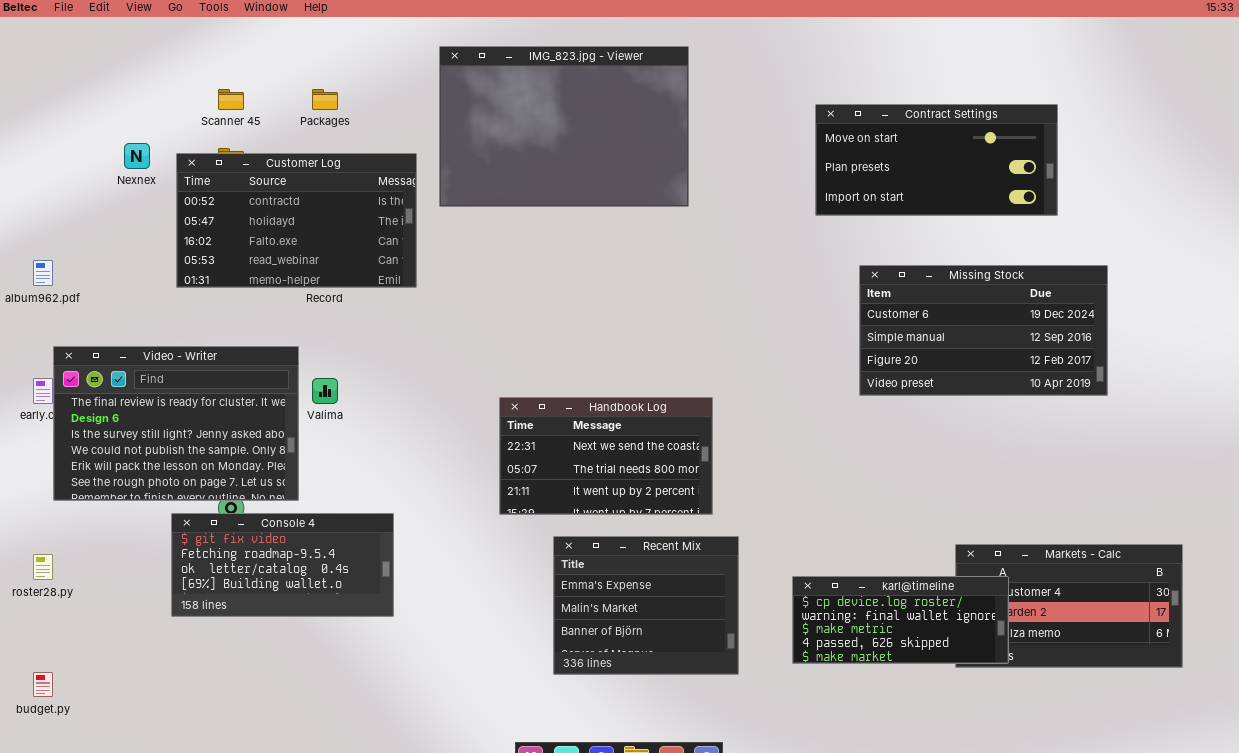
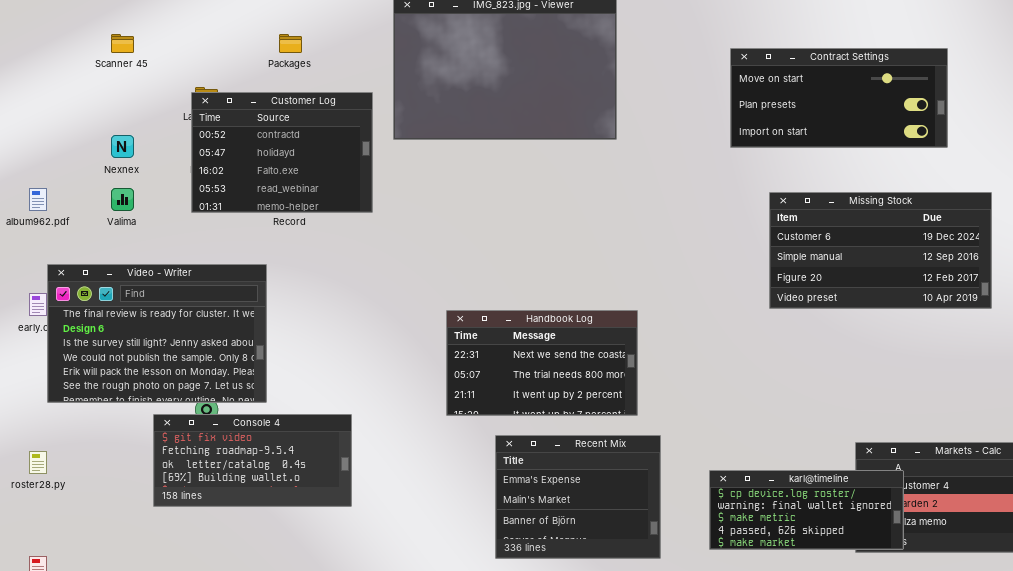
Scanner 45: [218,89,244,110] -> [111,34,134,53], moved
Nexnex: [124,143,150,169] -> [111,135,134,158], moved
Customer Log: [176,153,417,288] -> [191,92,373,213], resized
Valima: [312,378,338,404] -> [111,188,134,211], moved

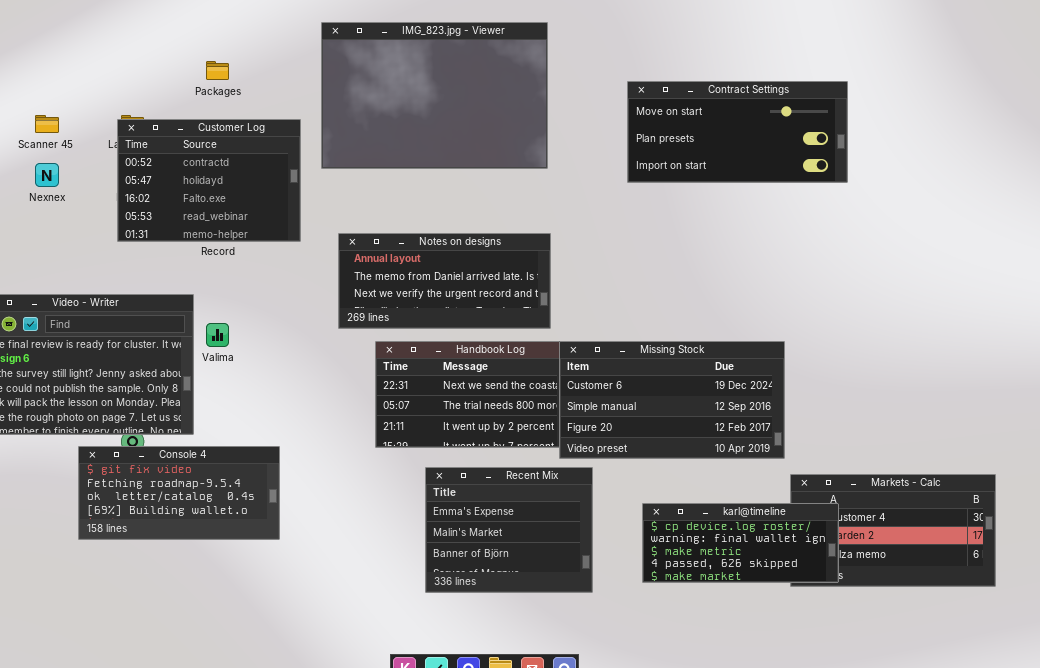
Scanner 45: [111,34,134,53] -> [35,115,59,133], moved
Contract Settings: [730,48,948,148] -> [627,81,848,183], moved
Valima: [111,188,134,211] -> [206,323,229,347], moved
Missing Stock: [769,192,992,309] -> [559,341,785,459], moved
Notes on designs: none -> [338,233,551,329], opened

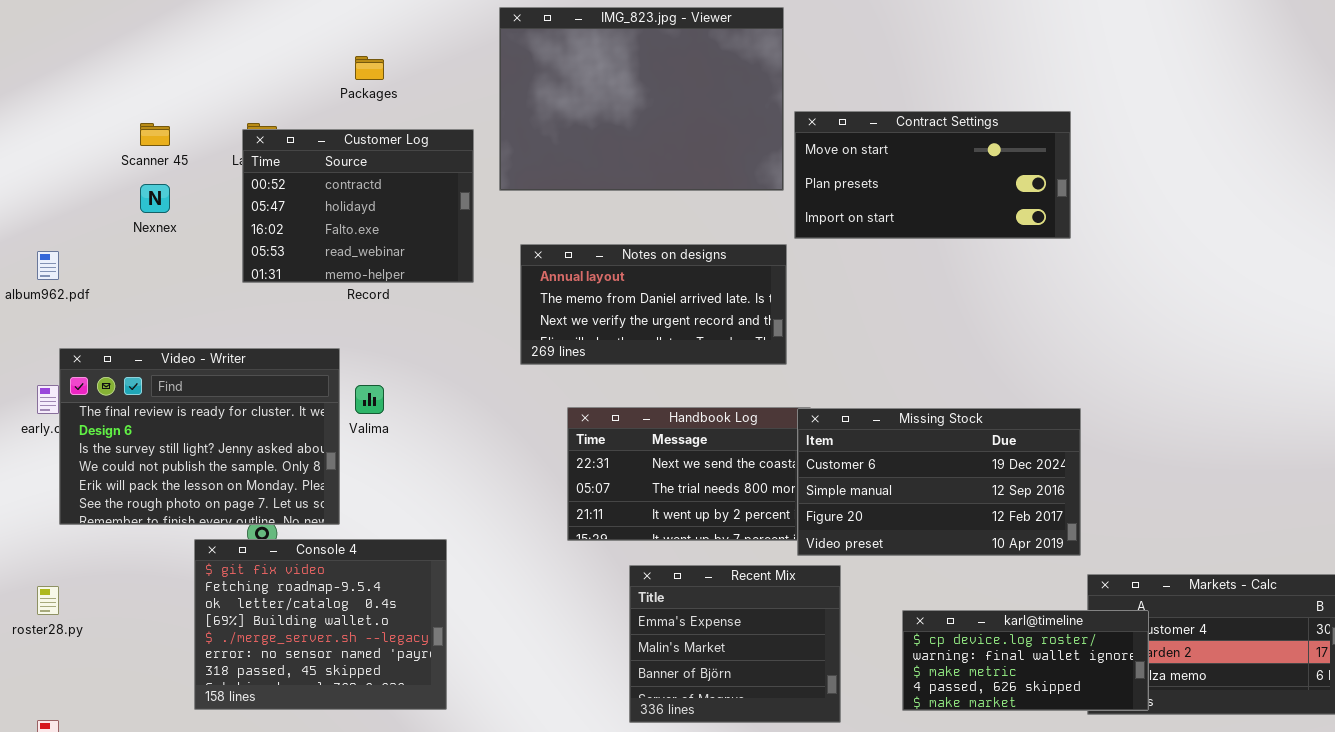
Contract Settings: [627,81,848,183] -> [794,111,1071,239], moved
Notes on designs: [338,233,551,329] -> [520,244,787,365], moved
Console 4: [78,446,280,540] -> [194,539,447,710], resized

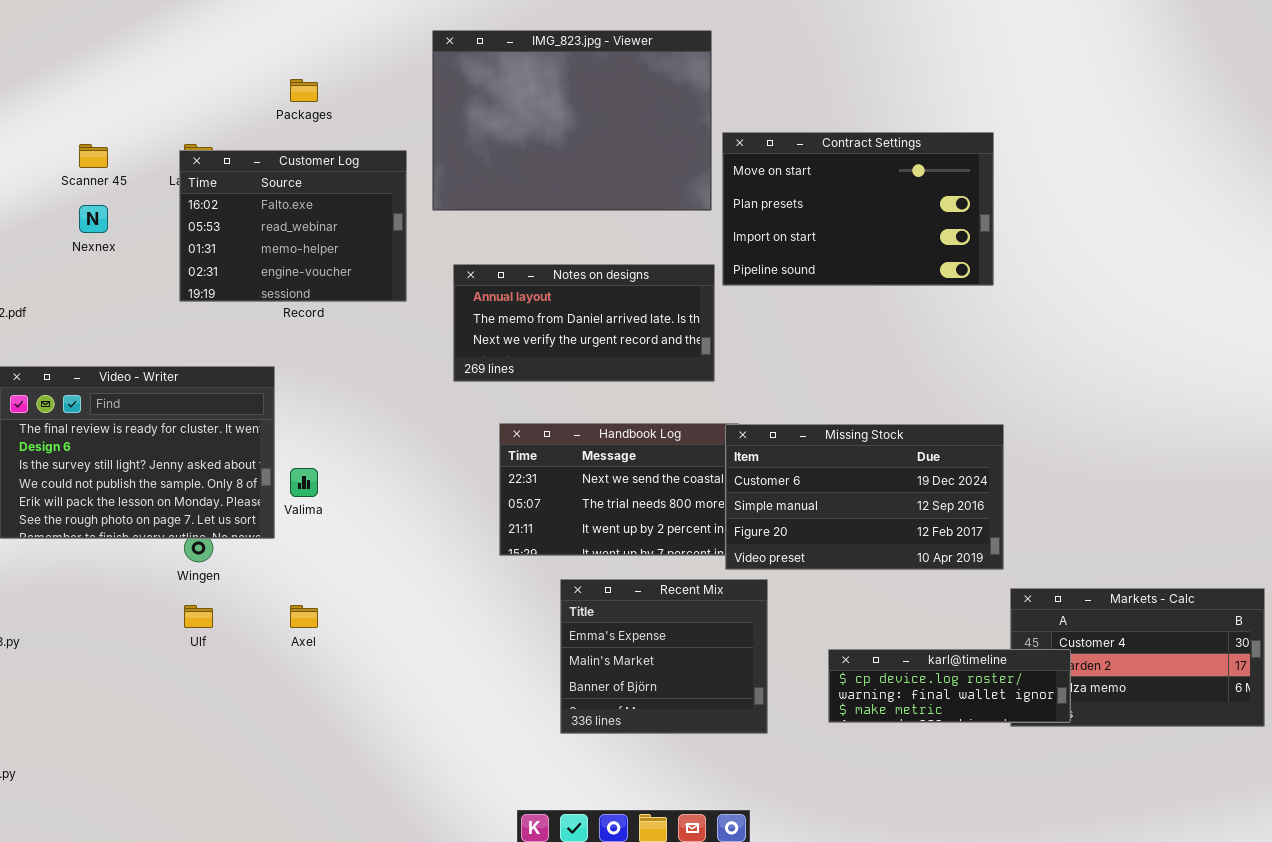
Contract Settings: [794,111,1071,239] -> [722,132,994,286], resized
Customer Log: [242,129,474,283] -> [179,150,407,302], scrolled down 2 rows
Valima: [355,385,384,414] -> [290,468,318,497], moved
Console 4: [194,539,447,710] -> none, closed
karl@timeline: [902,610,1149,711] -> [828,649,1071,723], resized

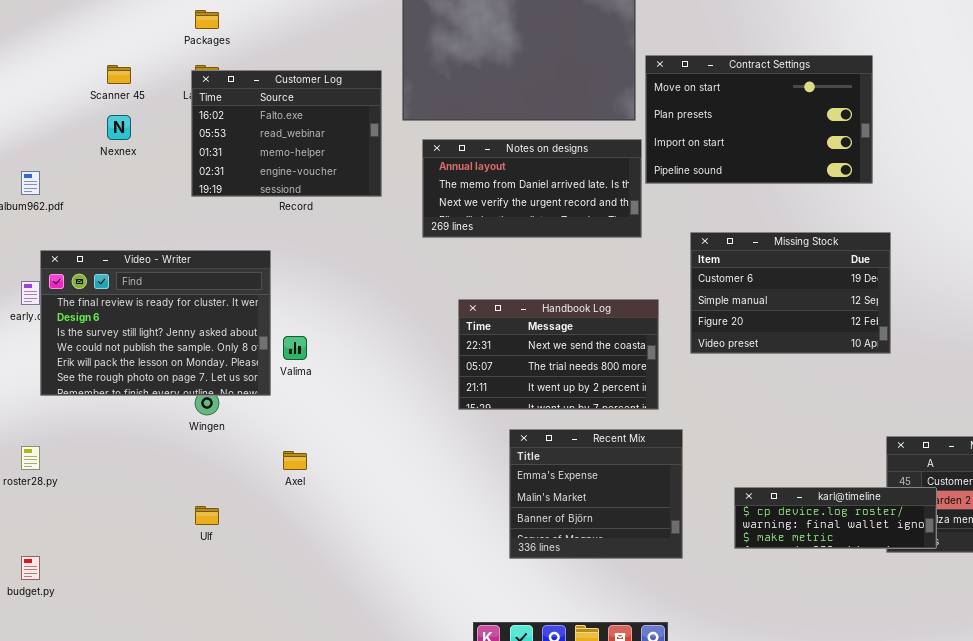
Packages: [290,79,318,102] -> [195,10,219,29], moved
Notes on designs: [453,264,715,382] -> [422,139,642,238], moved
Missing Stock: [725,424,1004,570] -> [690,232,891,354], moved, resized
Ulf: [184,605,213,628] -> [195,506,219,525], moved

